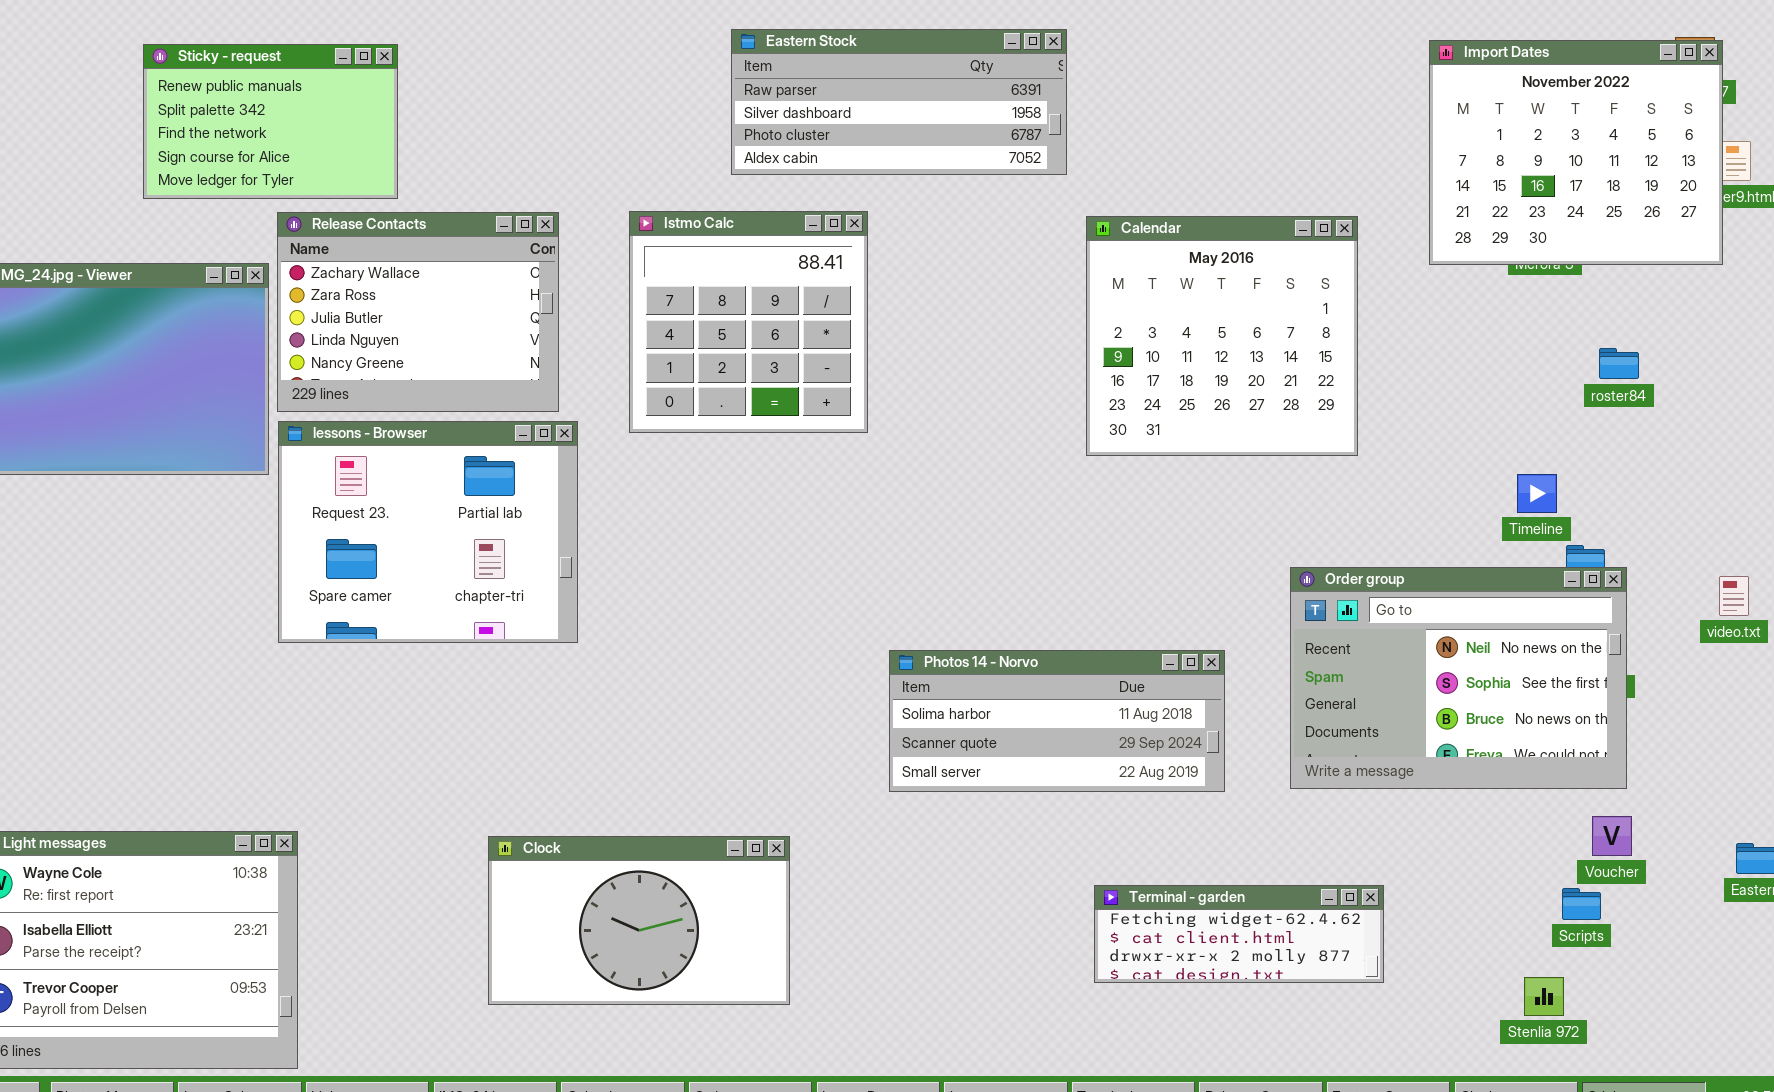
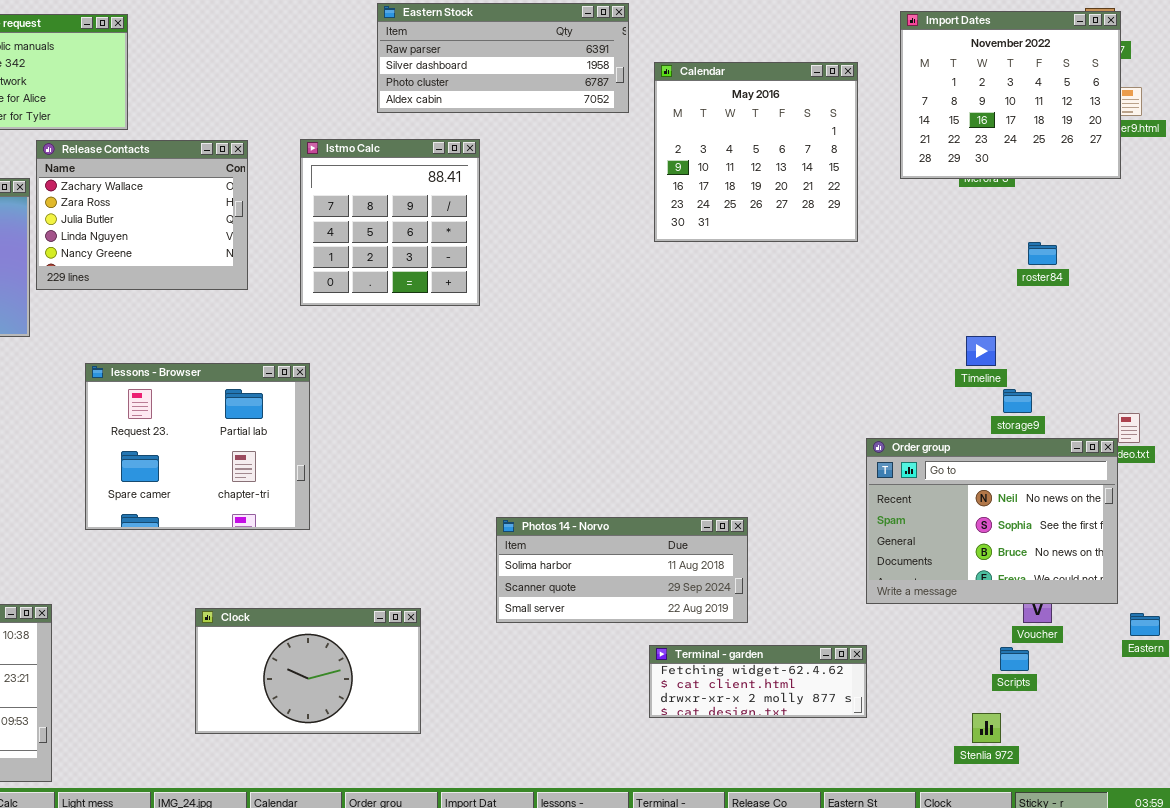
Calendar: [1086,216,1358,456] -> [654,62,858,242], moved
lessons - Browser: [278,421,578,643] -> [85,363,310,530], moved
Order group: [1290,567,1627,789] -> [866,438,1118,604], moved
Photos 14 - Norvo: [889,650,1225,792] -> [496,517,748,623], moved

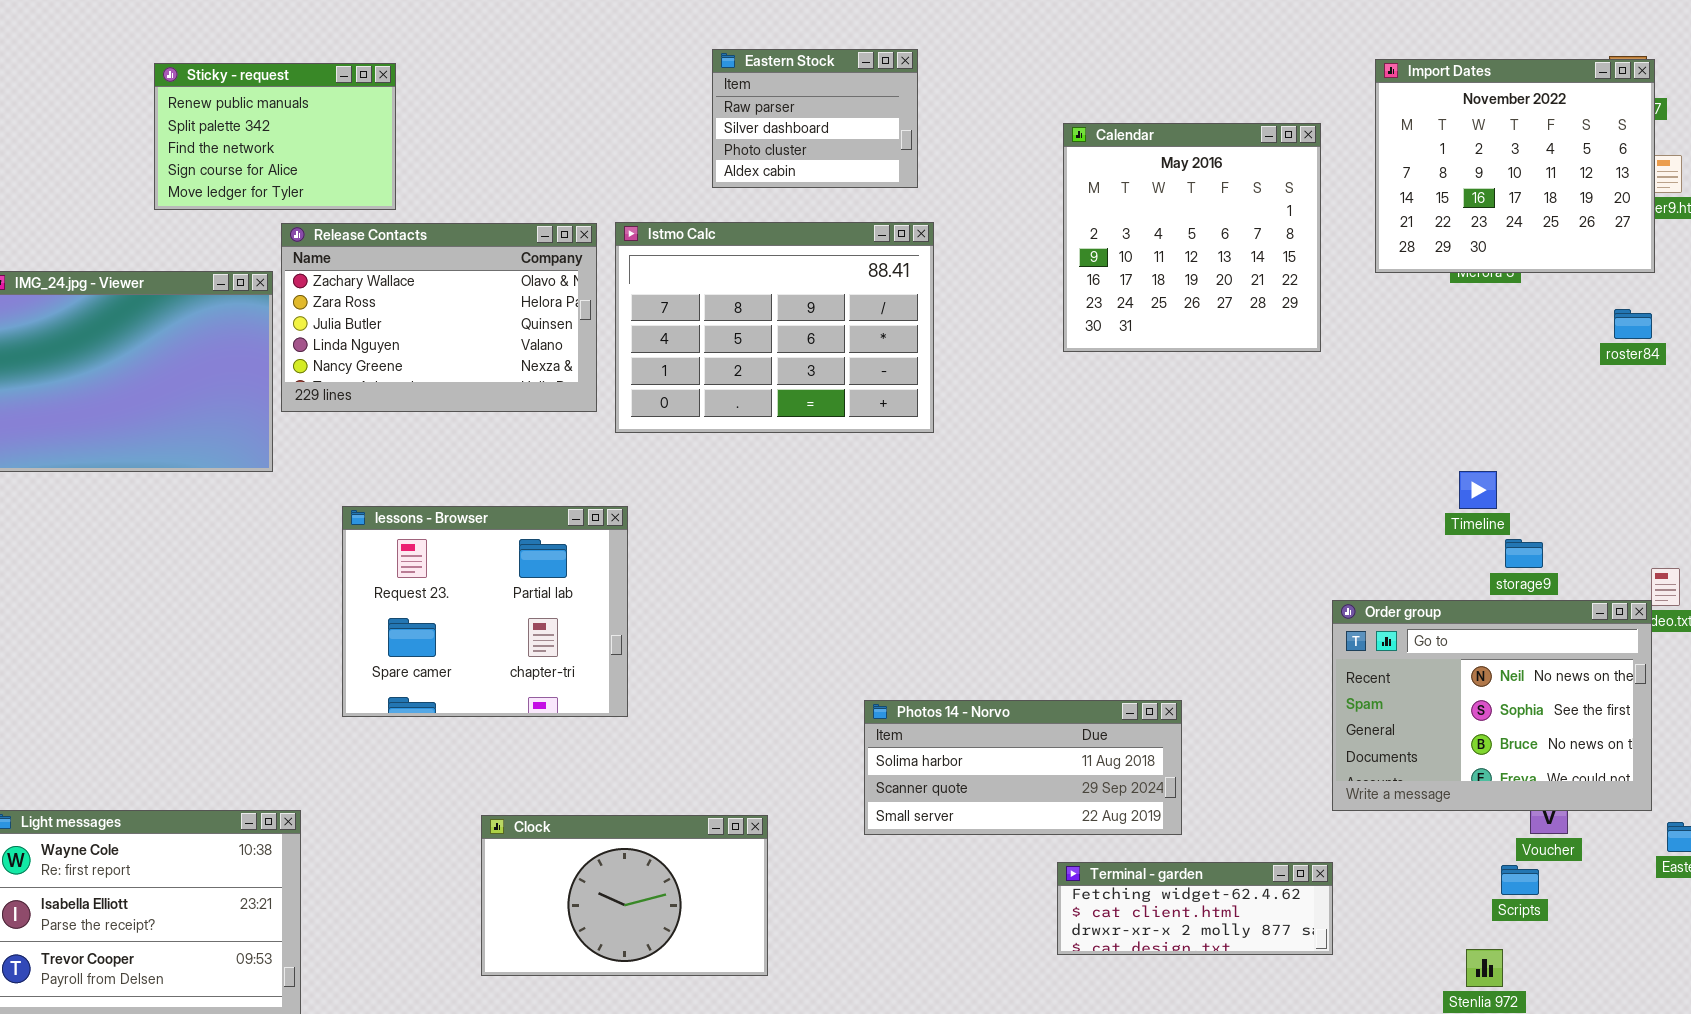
Eastern Stock: [377,3,629,113] -> [712,49,918,188], resized
Istmo Calc: [300,139,480,306] -> [615,222,934,433], resized
Release Contacts: [36,140,248,290] -> [281,223,597,412], resized
roster84: [1028,242,1057,265] -> [1614,309,1652,339], moved

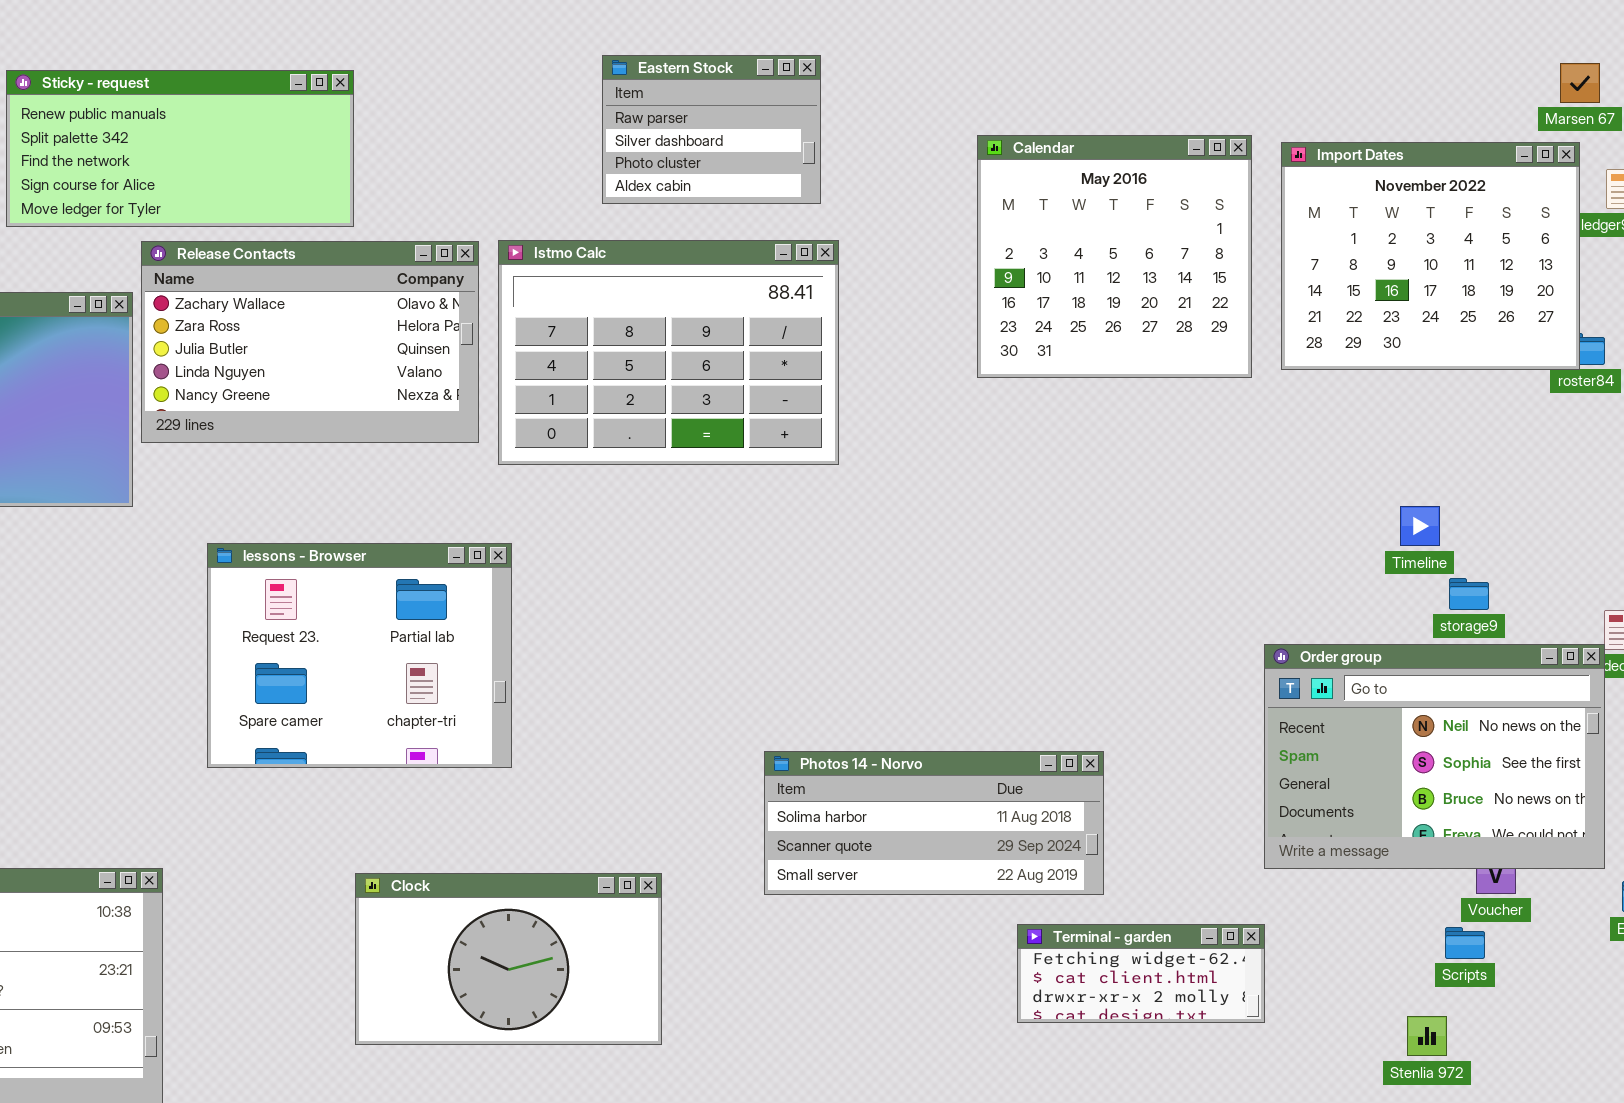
Import Dates: [1375,59,1655,273] -> [1281,142,1580,370], moved
Sticky - request: [154,63,396,210] -> [6,70,354,227], resized
Terminal - garden: [1057,862,1333,955] -> [1017,924,1265,1023], resized

